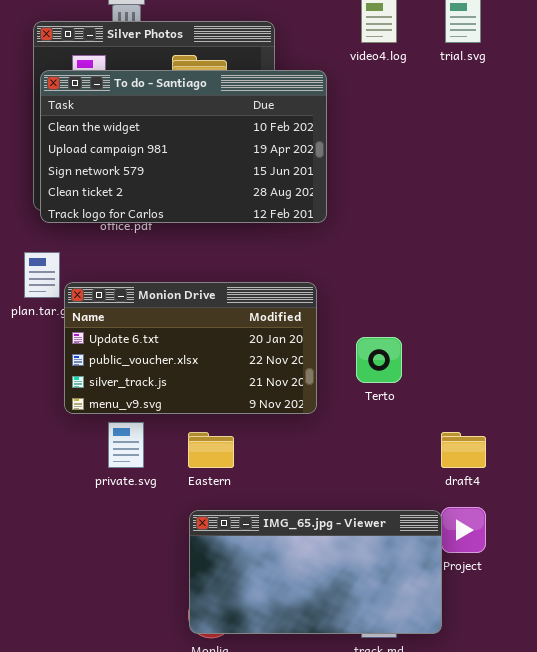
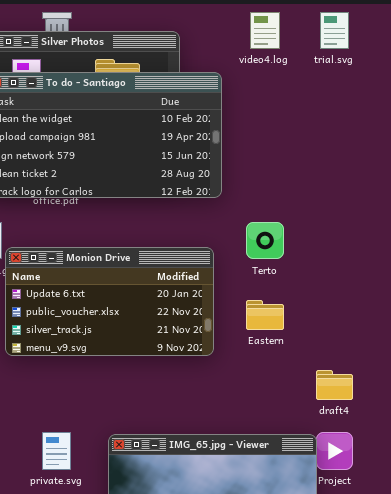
Terto: [356,337,402,383] -> [246,222,284,259], moved
private.svg: [108,422,144,468] -> [42,432,71,470], moved
Eastern: [188,432,234,468] -> [246,300,284,330], moved

